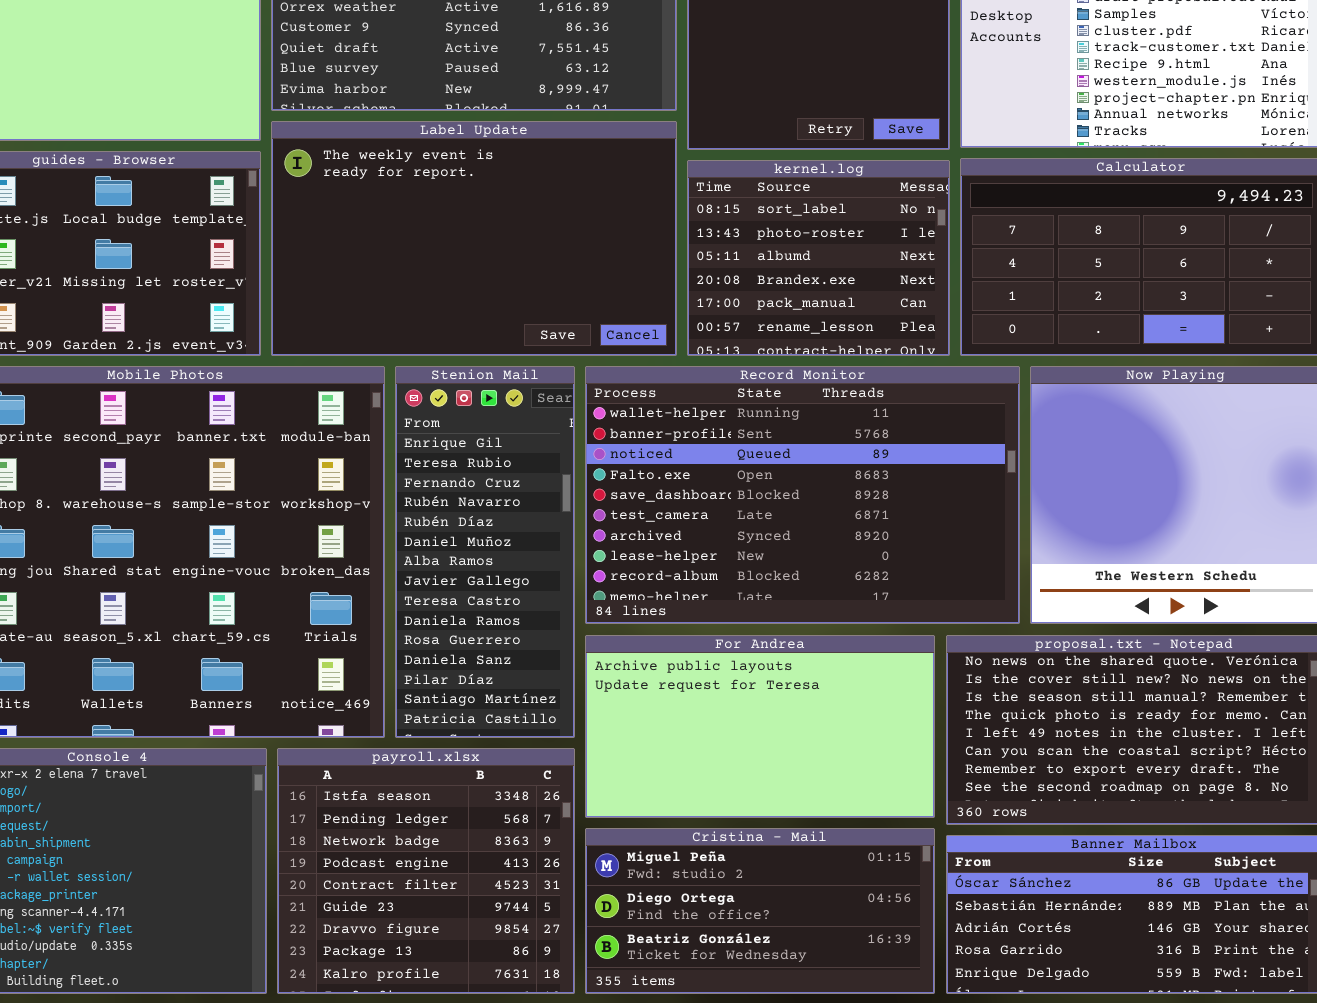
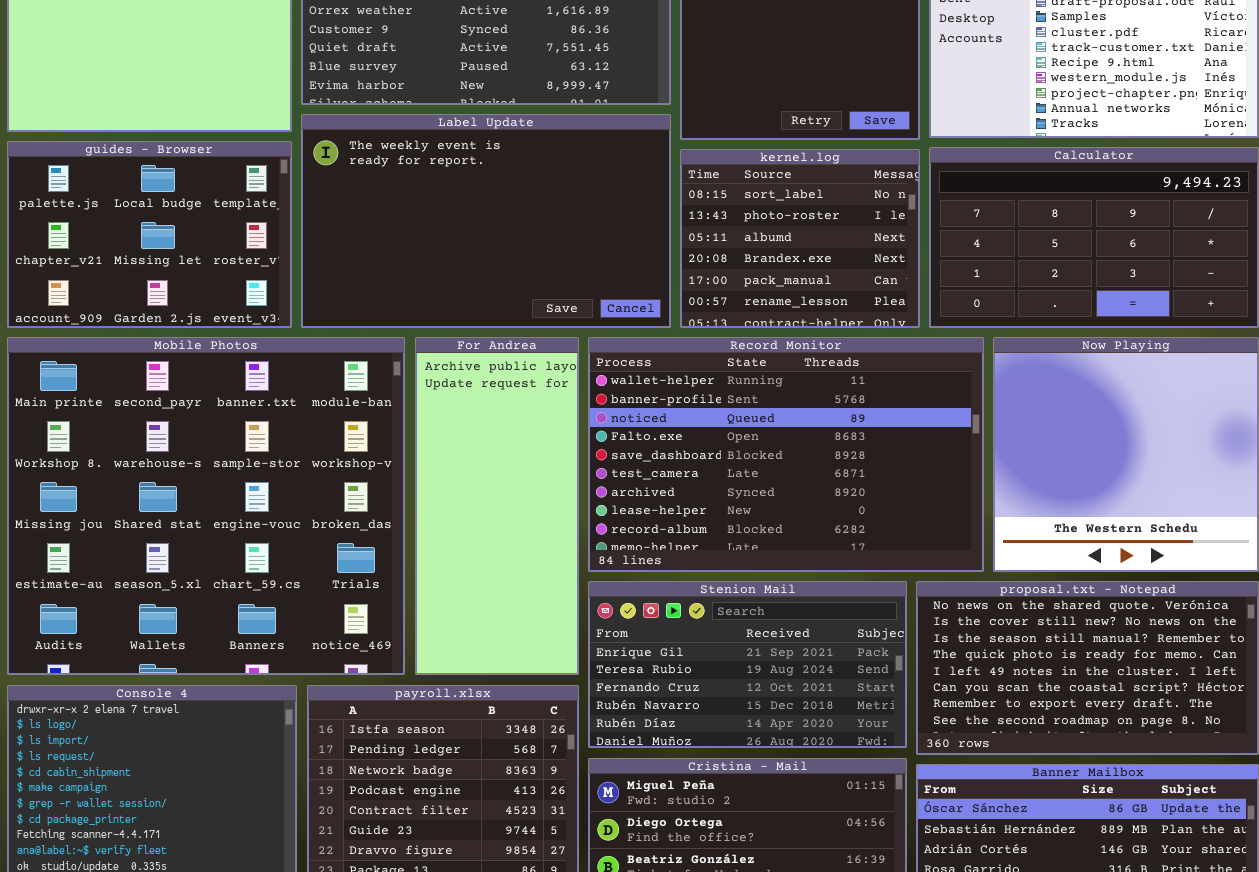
Stenion Mail: [395,366,575,738] -> [588,581,907,748], moved, resized
For Andrea: [585,635,935,818] -> [415,337,579,675], moved, resized

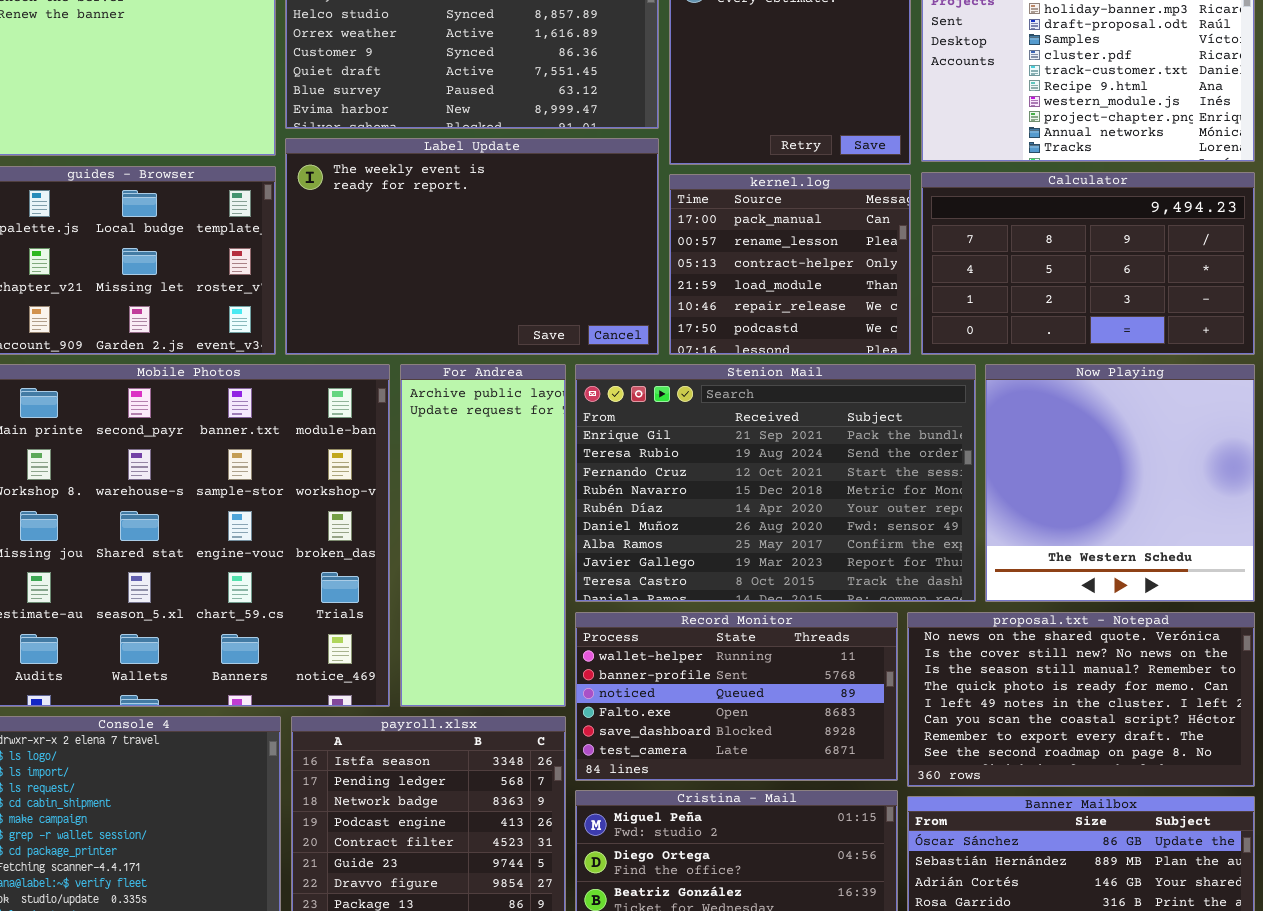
kernel.log: [680,149,920,328] -> [669,174,911,355], scrolled down 4 rows
Record Monitor: [588,337,984,572] -> [575,612,898,781], moved, resized
Stenion Mail: [588,581,907,748] -> [575,364,976,602], moved, resized

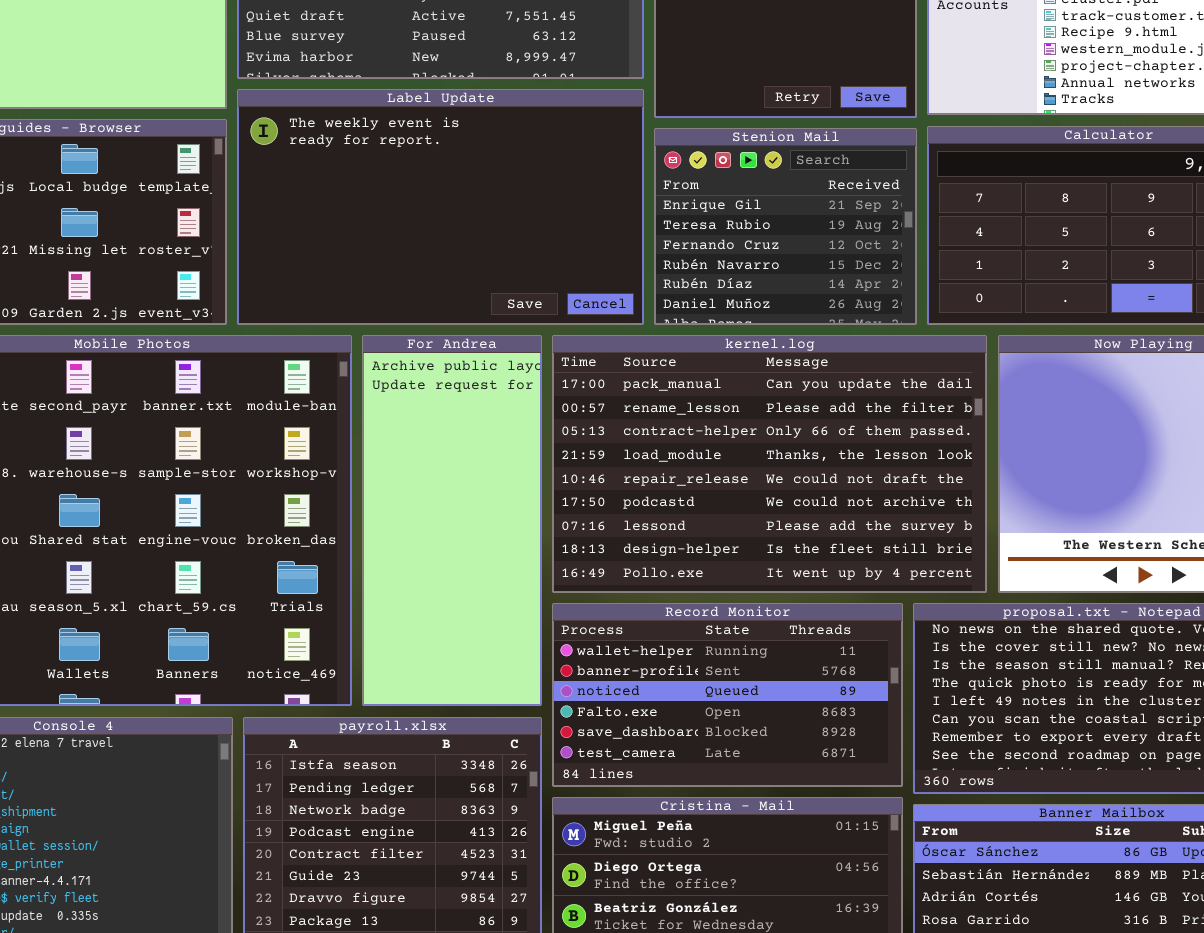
kernel.log: [669,174,911,355] -> [552,335,987,593], moved, resized
Stenion Mail: [575,364,976,602] -> [654,128,917,325], moved, resized

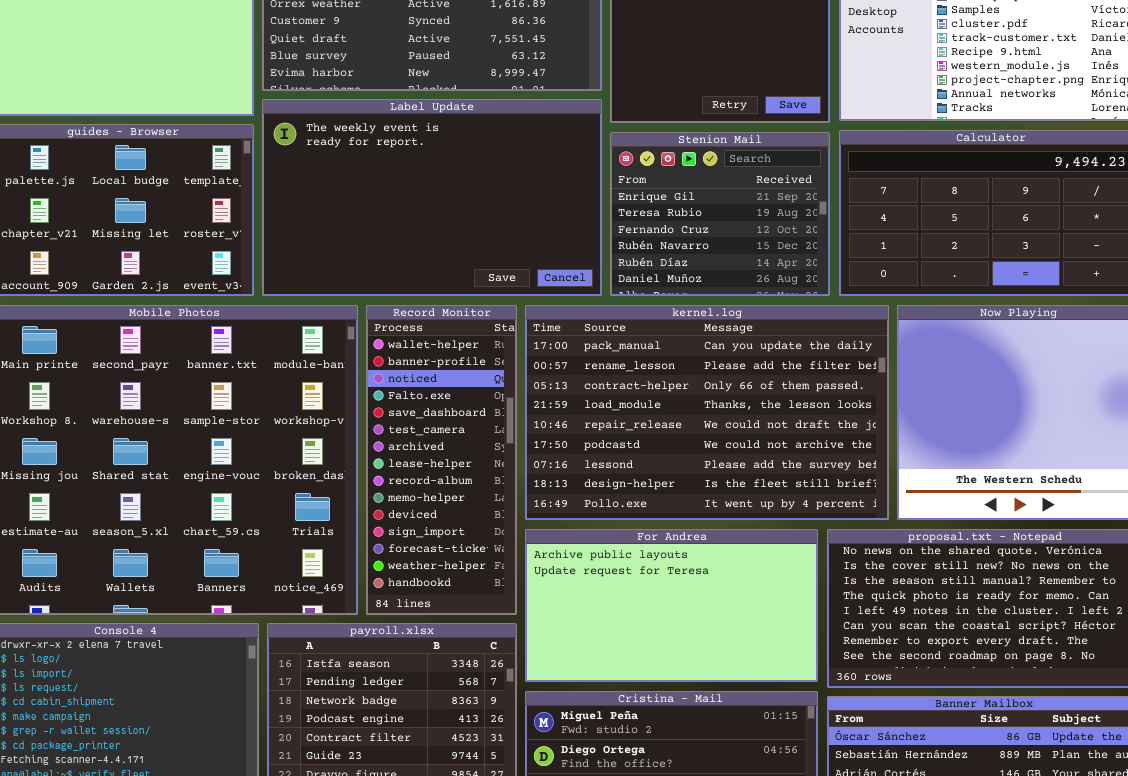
For Andrea: [362,335,542,706] -> [525,529,818,682], moved, resized
Record Monitor: [552,603,903,787] -> [366,305,517,615], moved, resized

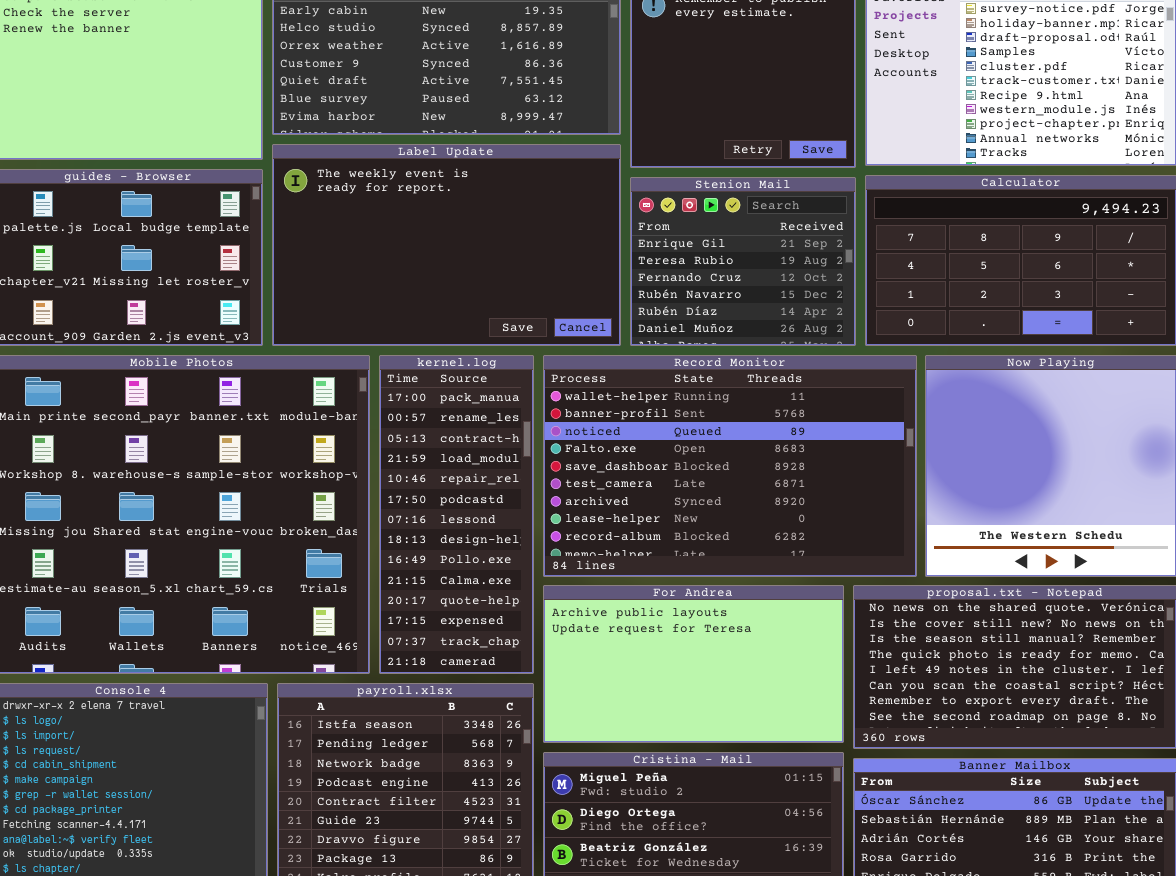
Record Monitor: [366,305,517,615] -> [543,355,917,577], moved, resized
kernel.log: [525,305,889,520] -> [379,355,534,674], moved, resized

